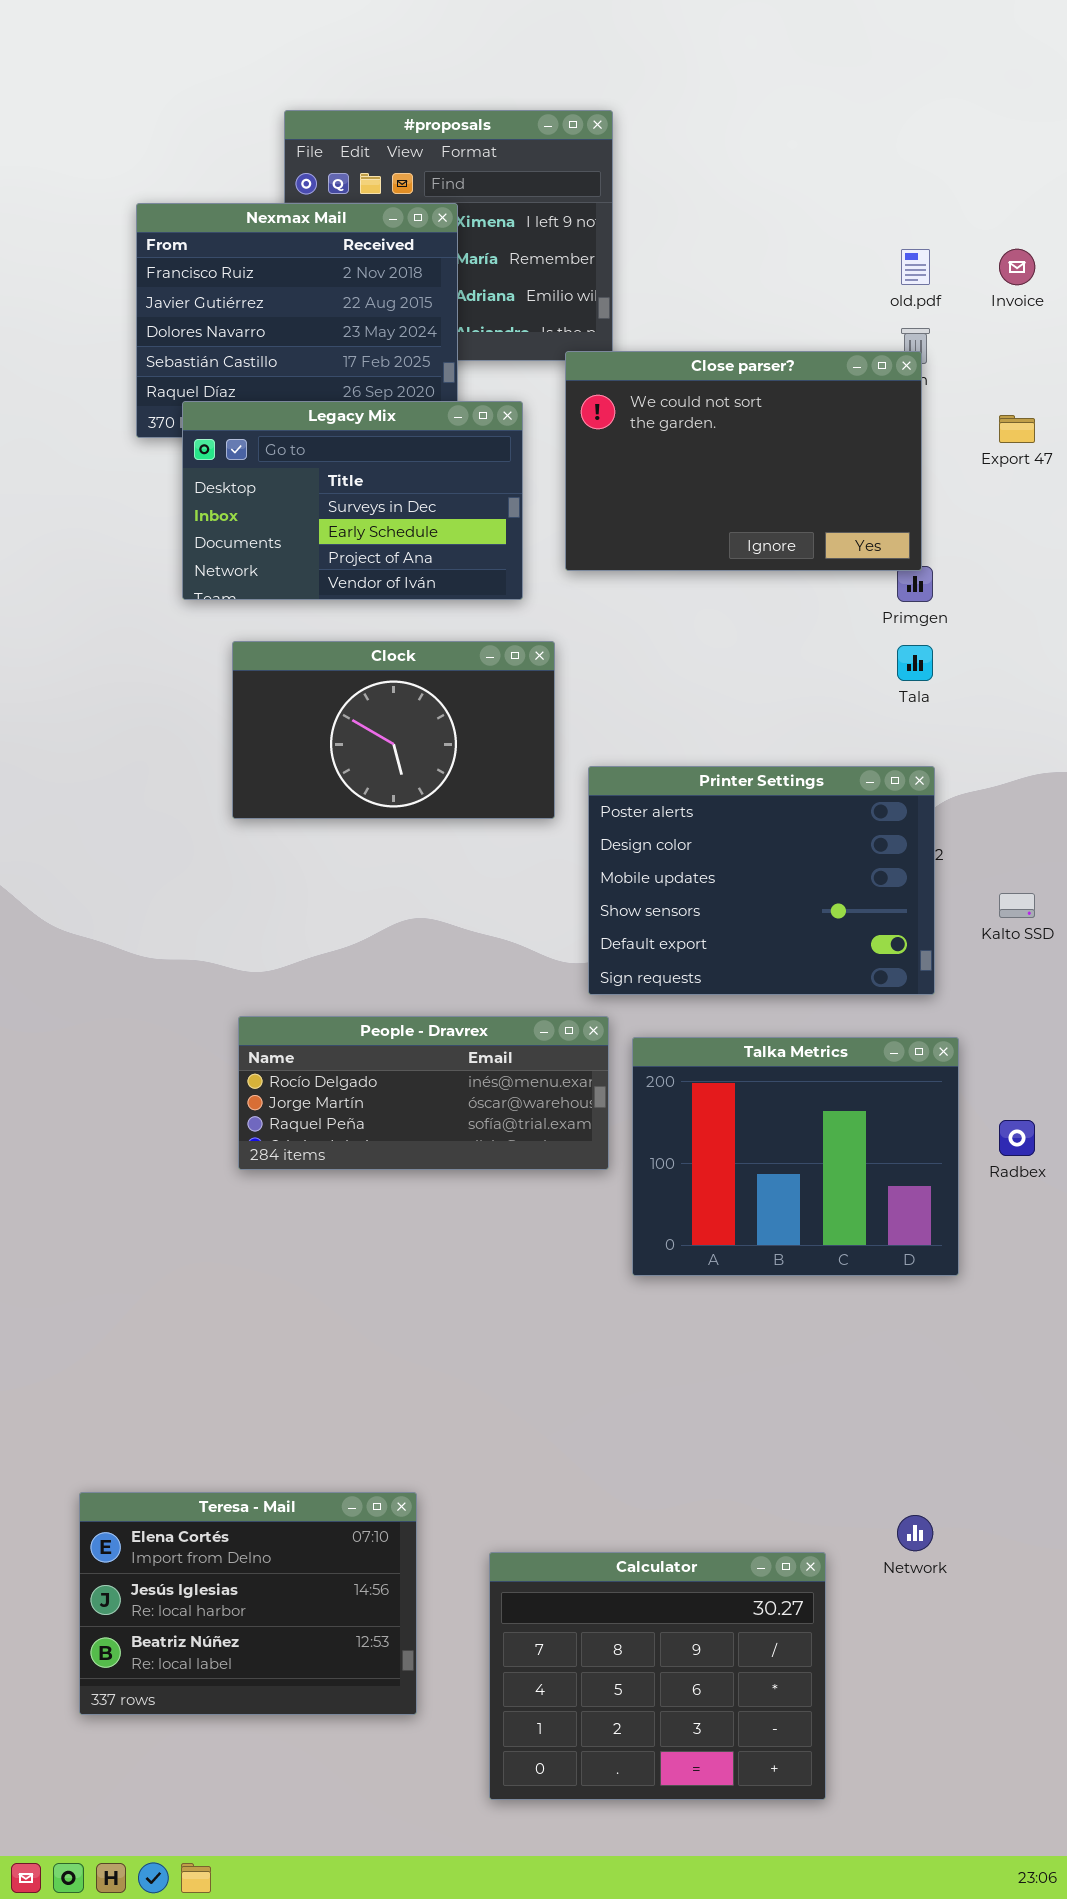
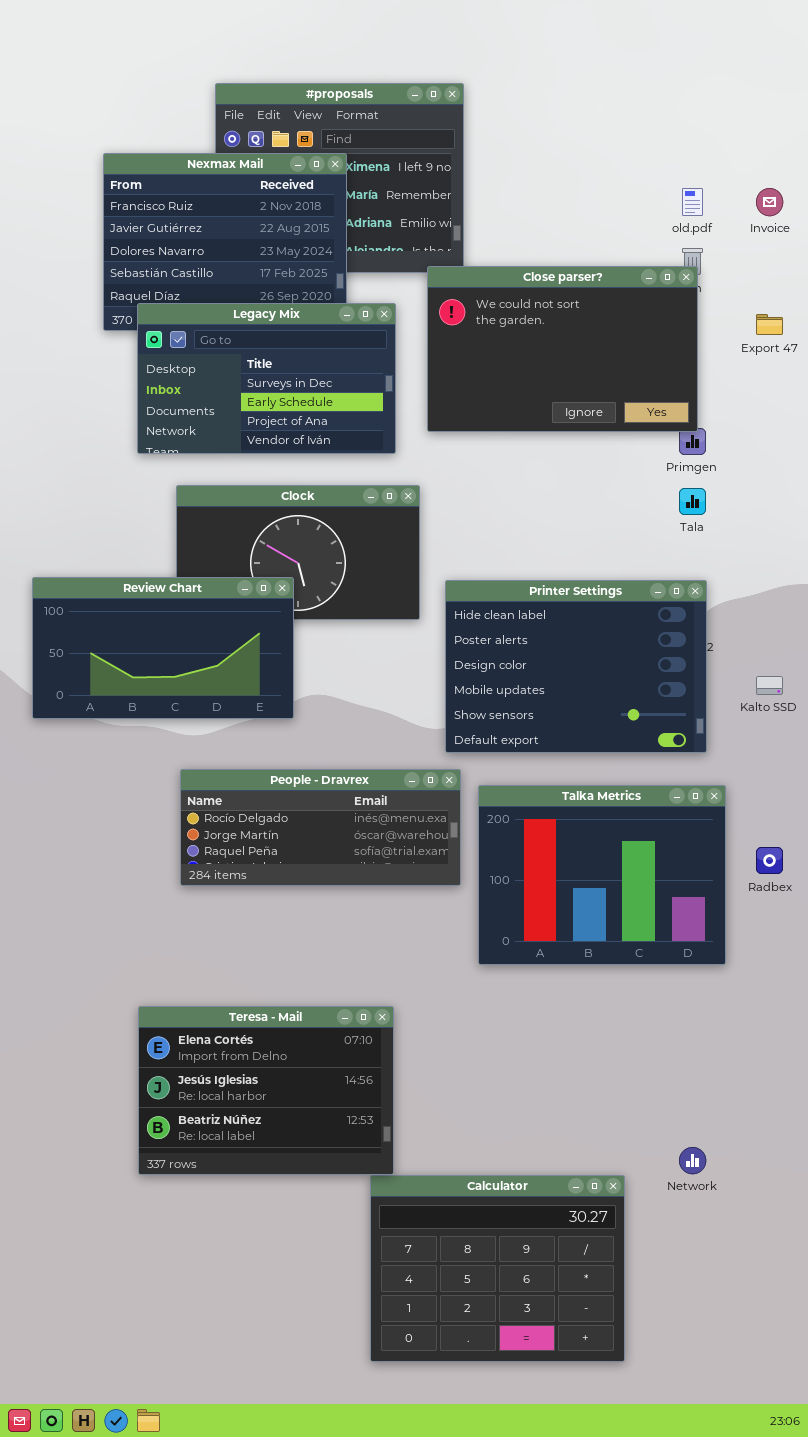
Review Chart: none -> [32,577,294,719], opened
Printer Settings: [588,766,935,995] -> [445,580,707,753], scrolled up 1 row
Teresa - Mail: [79,1492,417,1715] -> [138,1006,394,1175], moved

